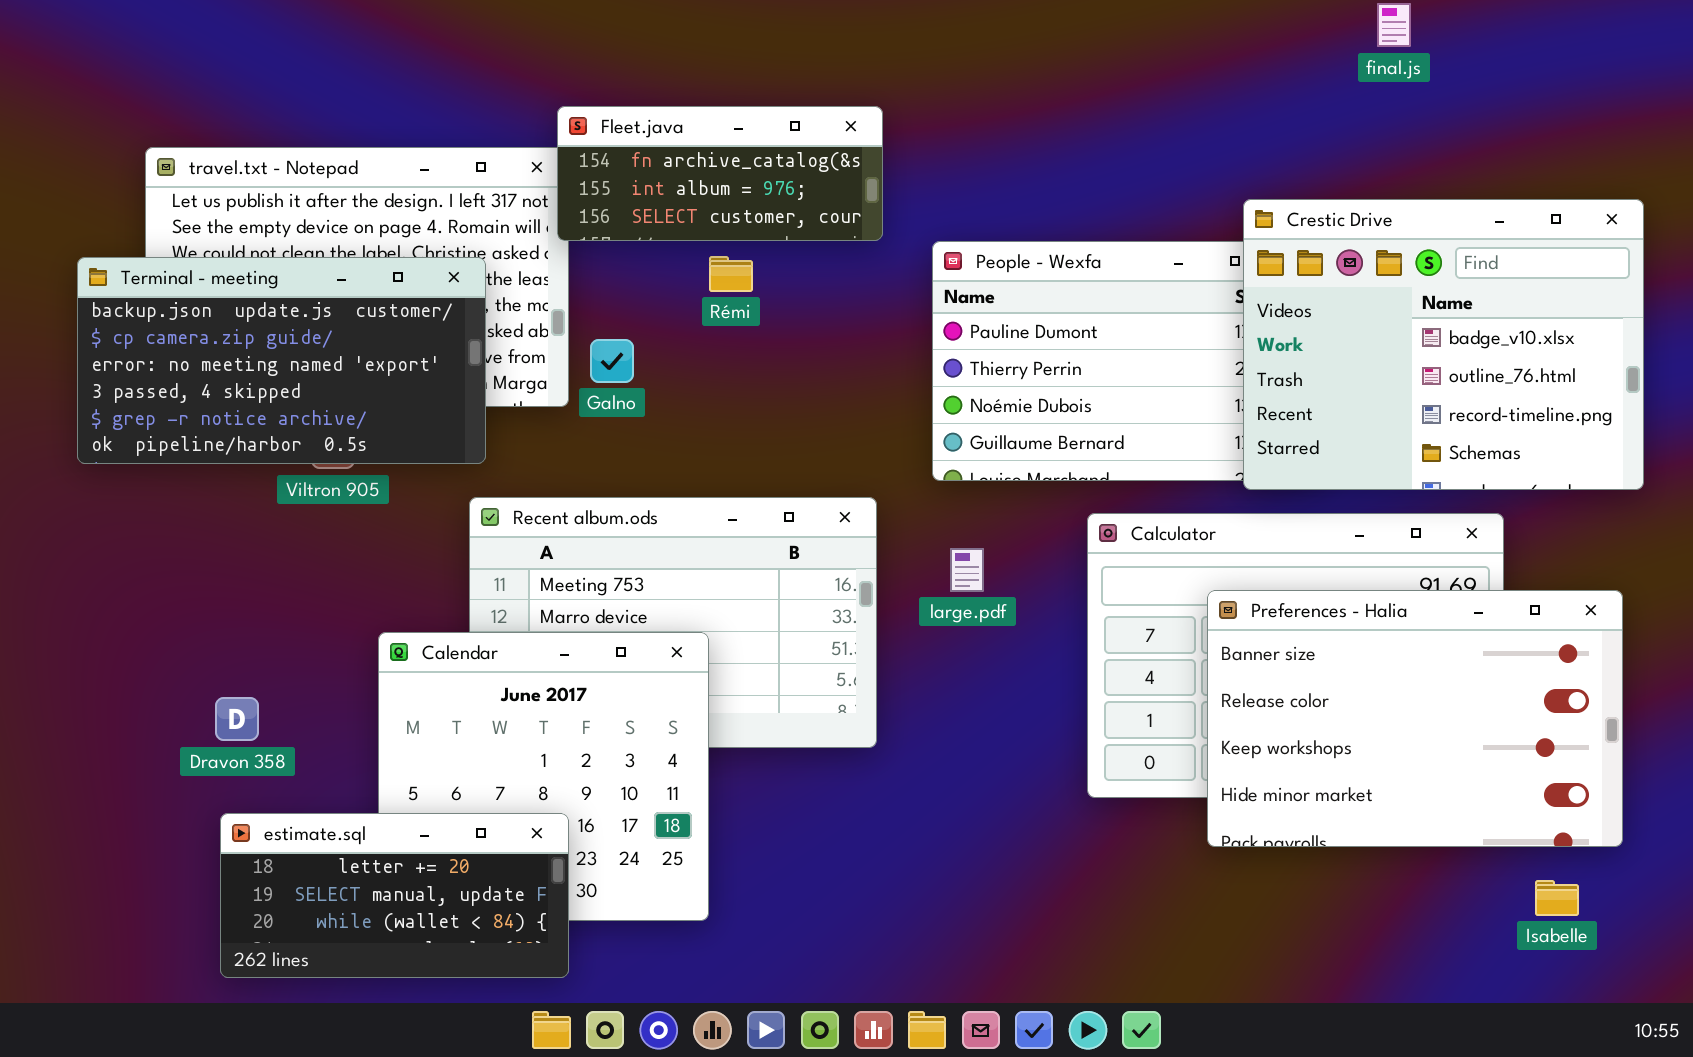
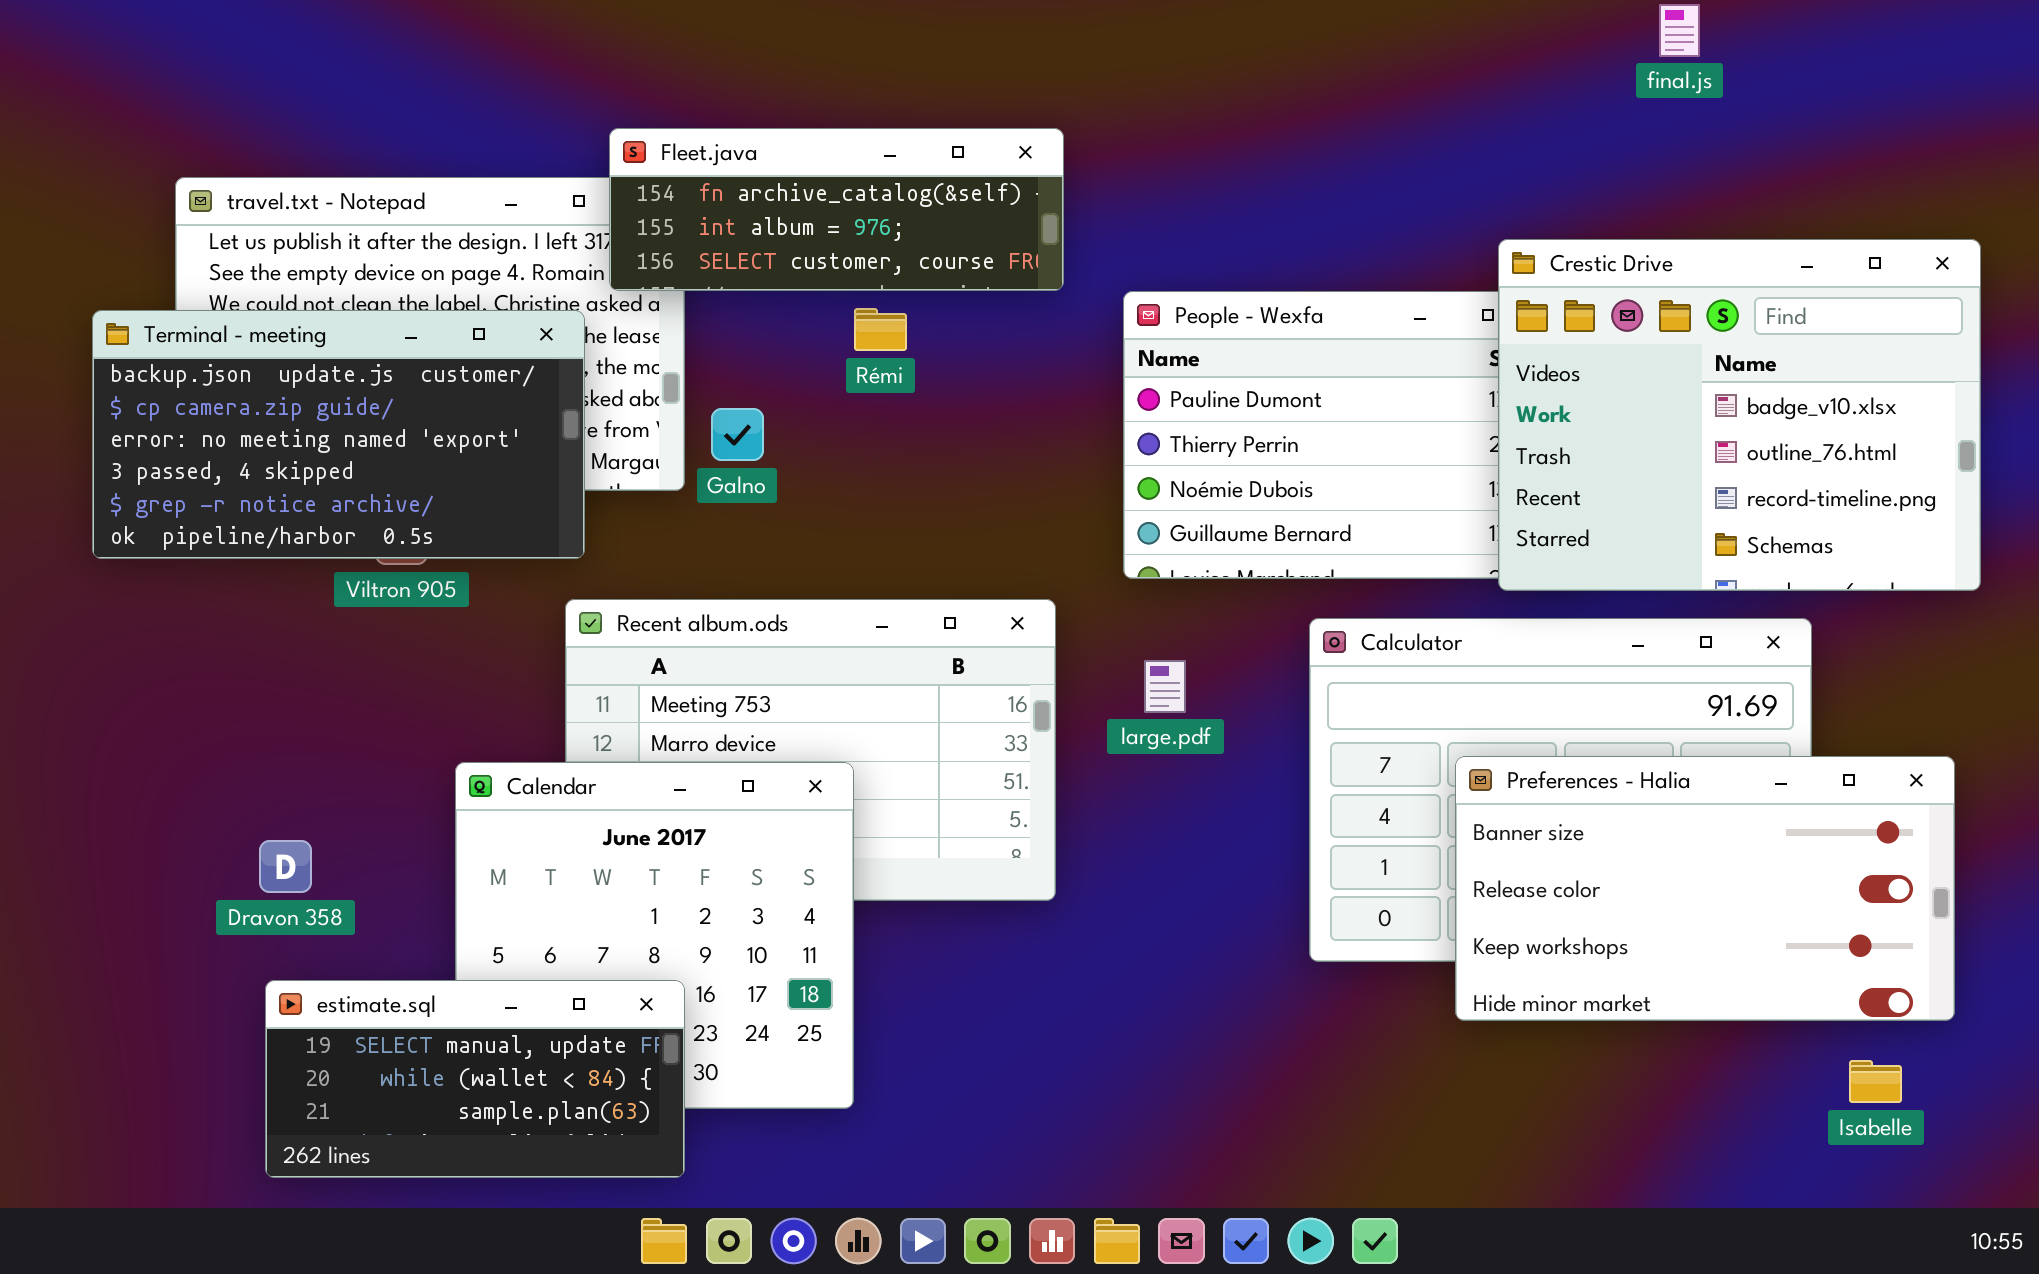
Fleet.java: [557,106,883,241] -> [609,128,1064,291], resized
Preferences - Halia: [1207,590,1623,847] -> [1455,756,1955,1021], resized
estimate.sql: [220,813,569,978] -> [265,980,685,1178], scrolled down 1 row

